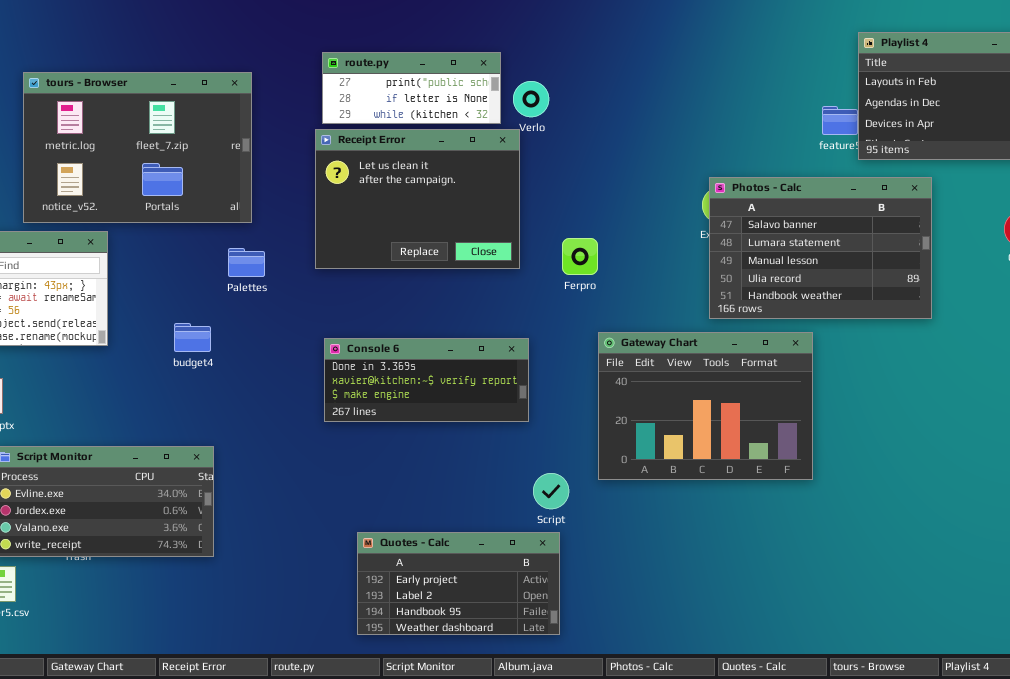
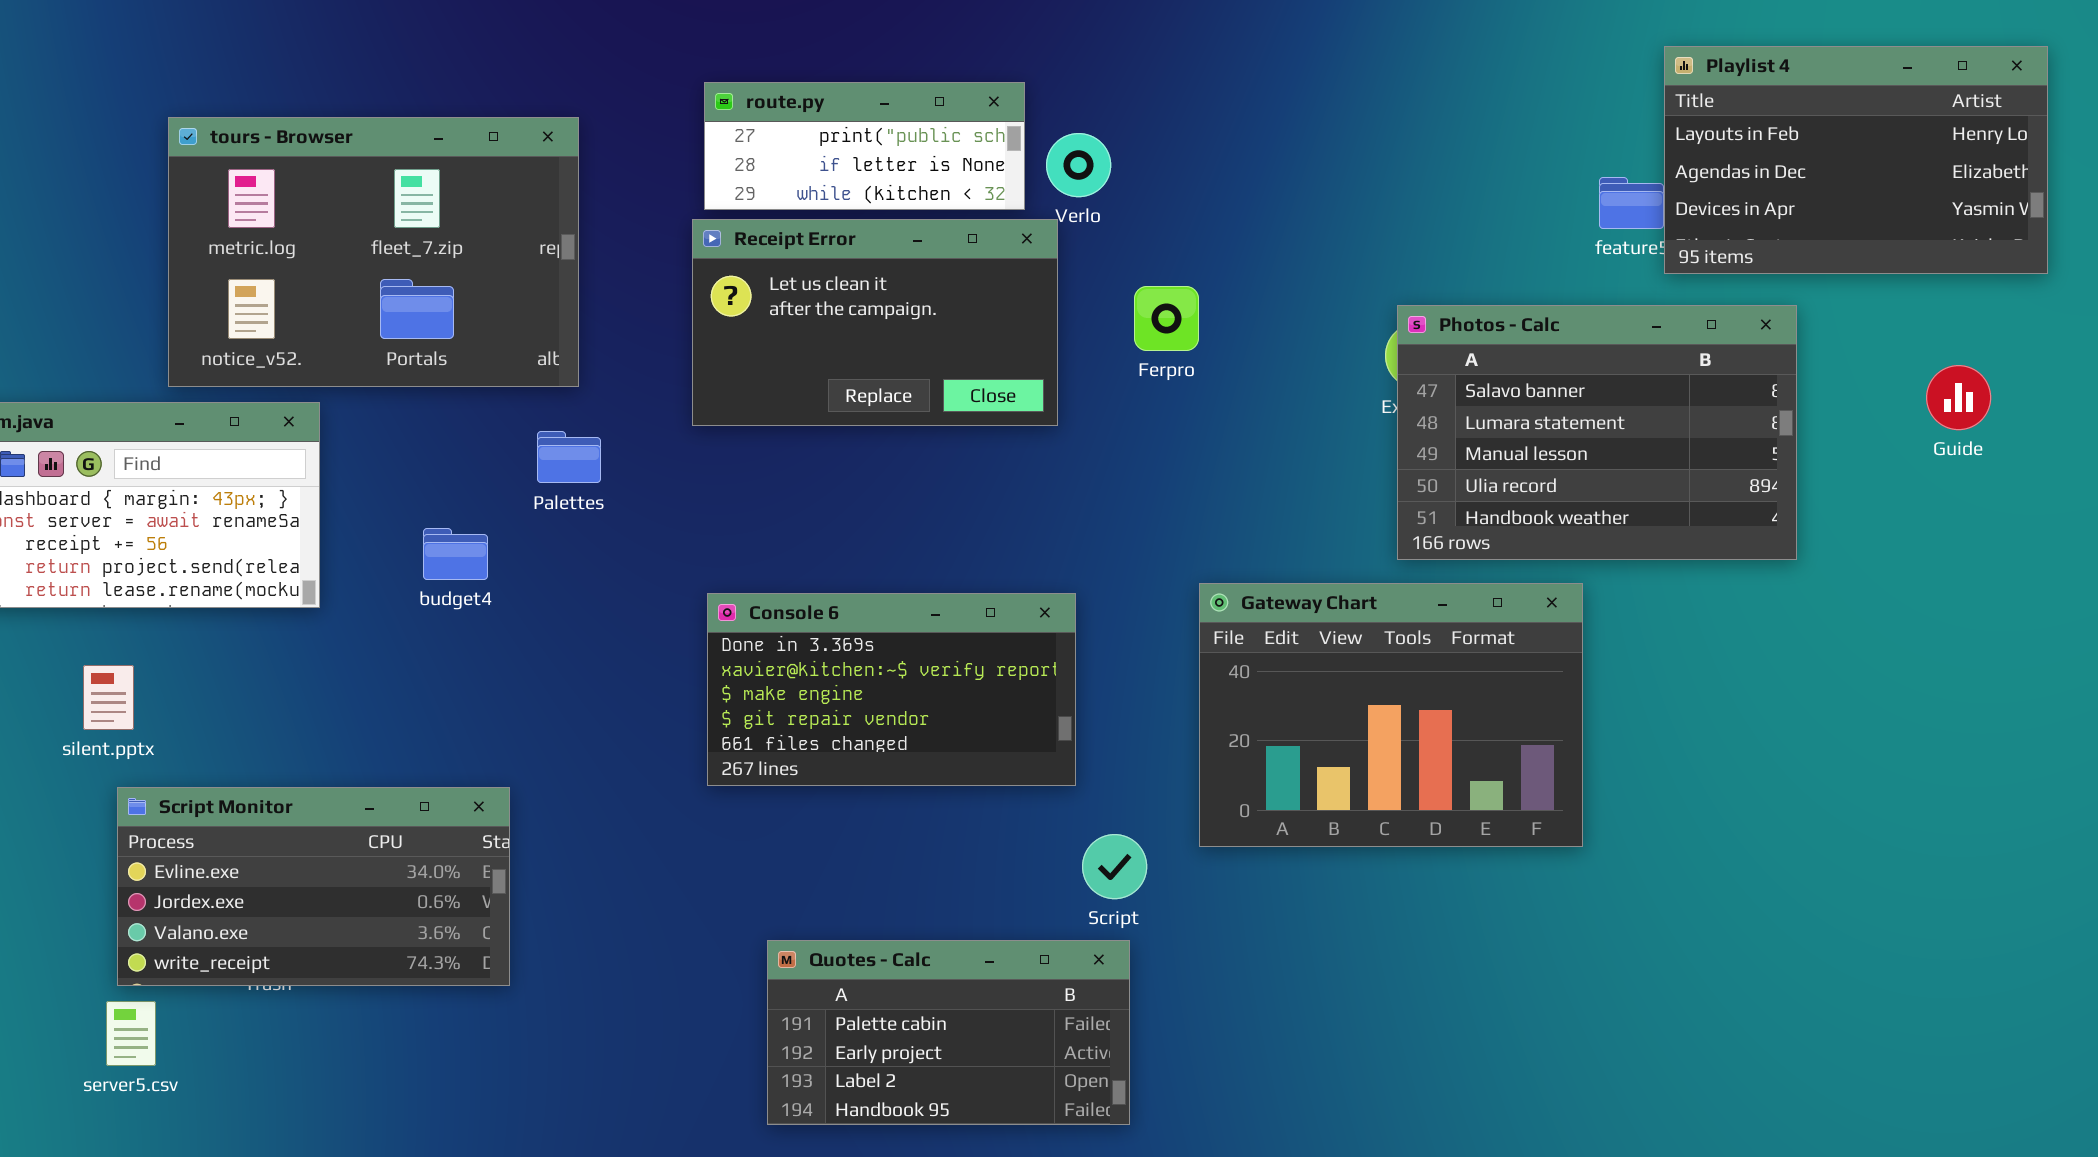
Receipt Error: [315,129,520,269] -> [692,219,1058,426], resized
Ferpro: [562,238,598,275] -> [1134,286,1199,351], moved
budget4: [174,323,211,352] -> [423,528,488,580], moved
Console 6: [324,338,529,422] -> [707,593,1076,786], resized
Quotes - Calc: [357,532,560,635] -> [767,940,1130,1125], scrolled up 1 row

